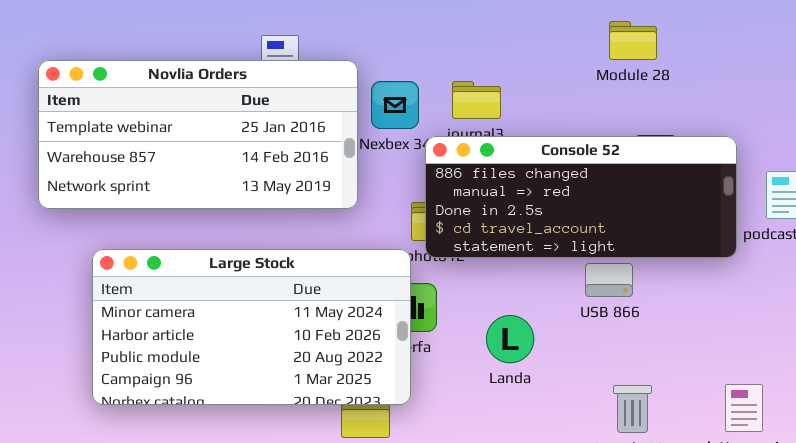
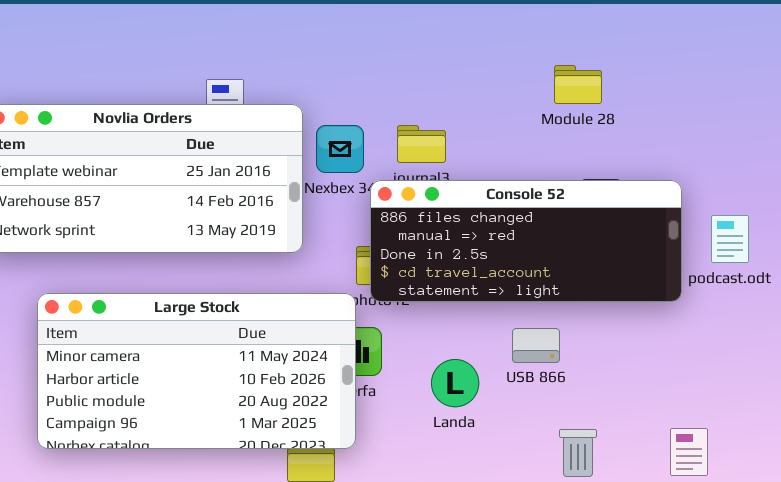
USB 866: [585,263,633,297] -> [512,328,560,363], moved

